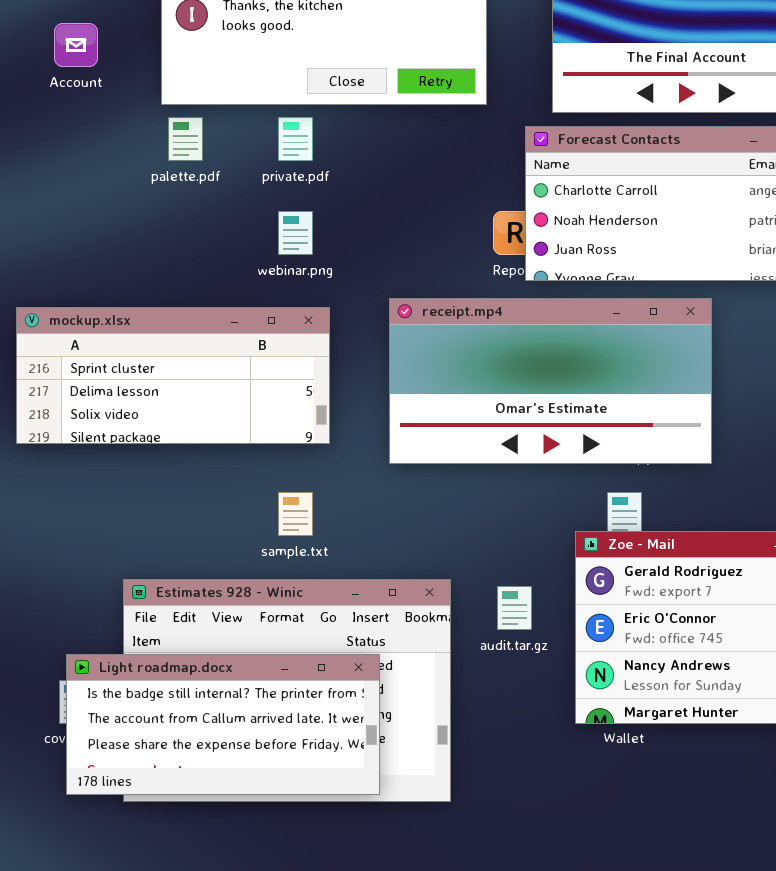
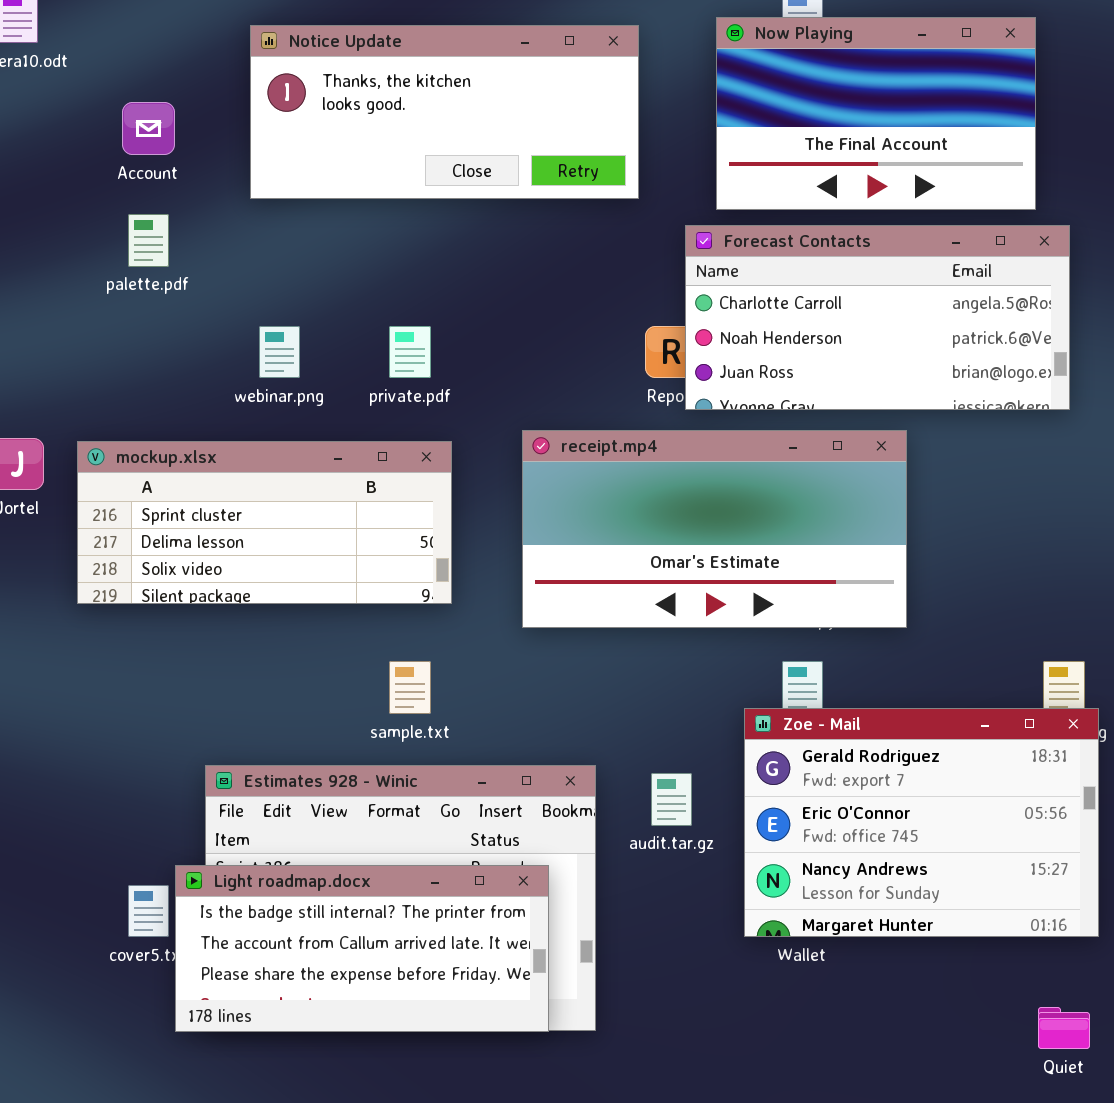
palette.pdf: [168,117,203,161] -> [128,214,169,267], moved
private.pdf: [278,117,313,161] -> [389,326,431,378], moved
webinar.png: [278,211,313,255] -> [259,326,300,378], moved
Light roadmap.docx: [66,654,380,795] -> [175,865,549,1032], moved

